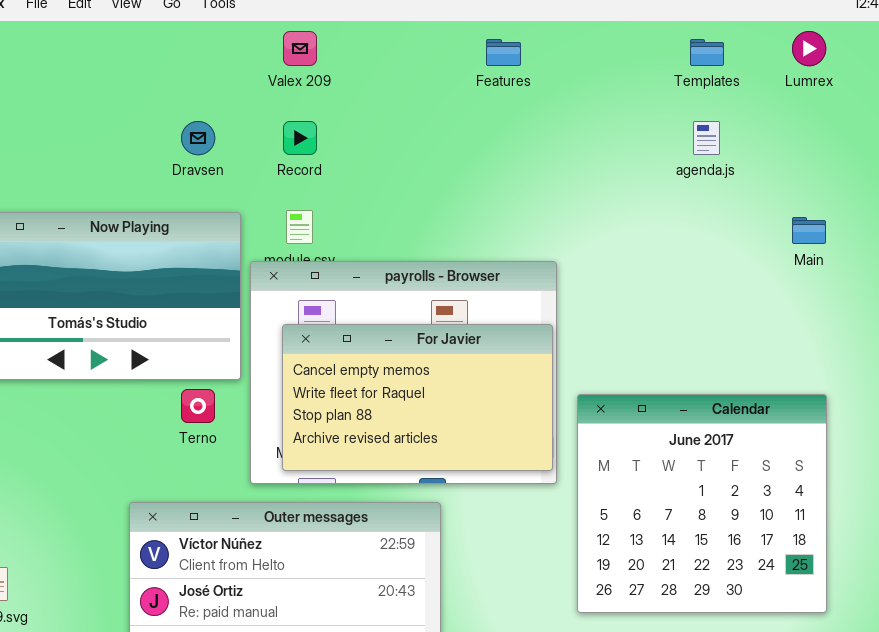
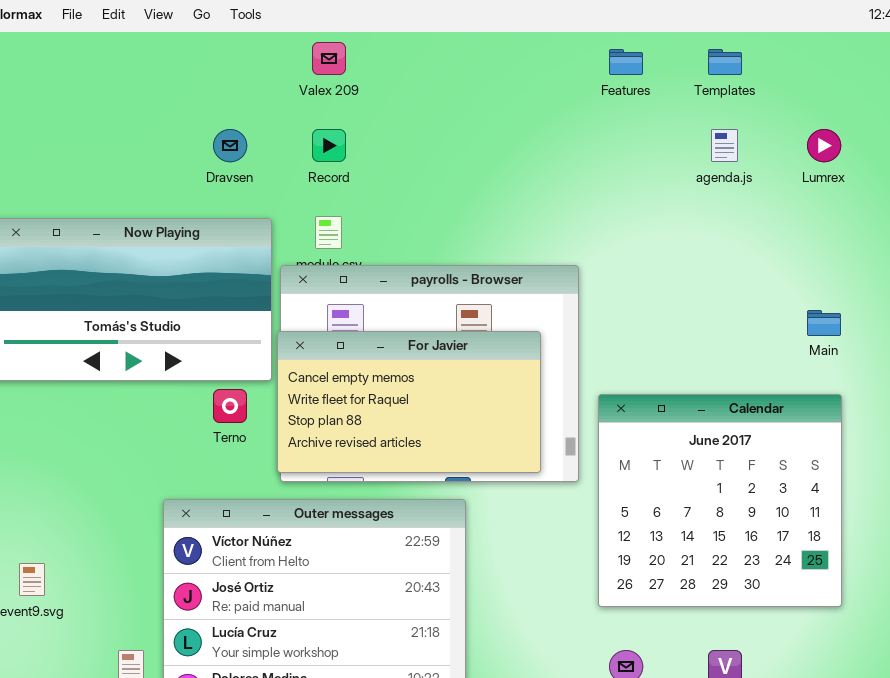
Lumrex: [792,31,826,66] -> [807,129,841,162], moved
Features: [486,39,521,66] -> [609,49,643,75], moved
Main: [792,217,826,244] -> [807,310,841,336], moved
For Javier: [282,324,553,471] -> [277,331,541,473], moved

